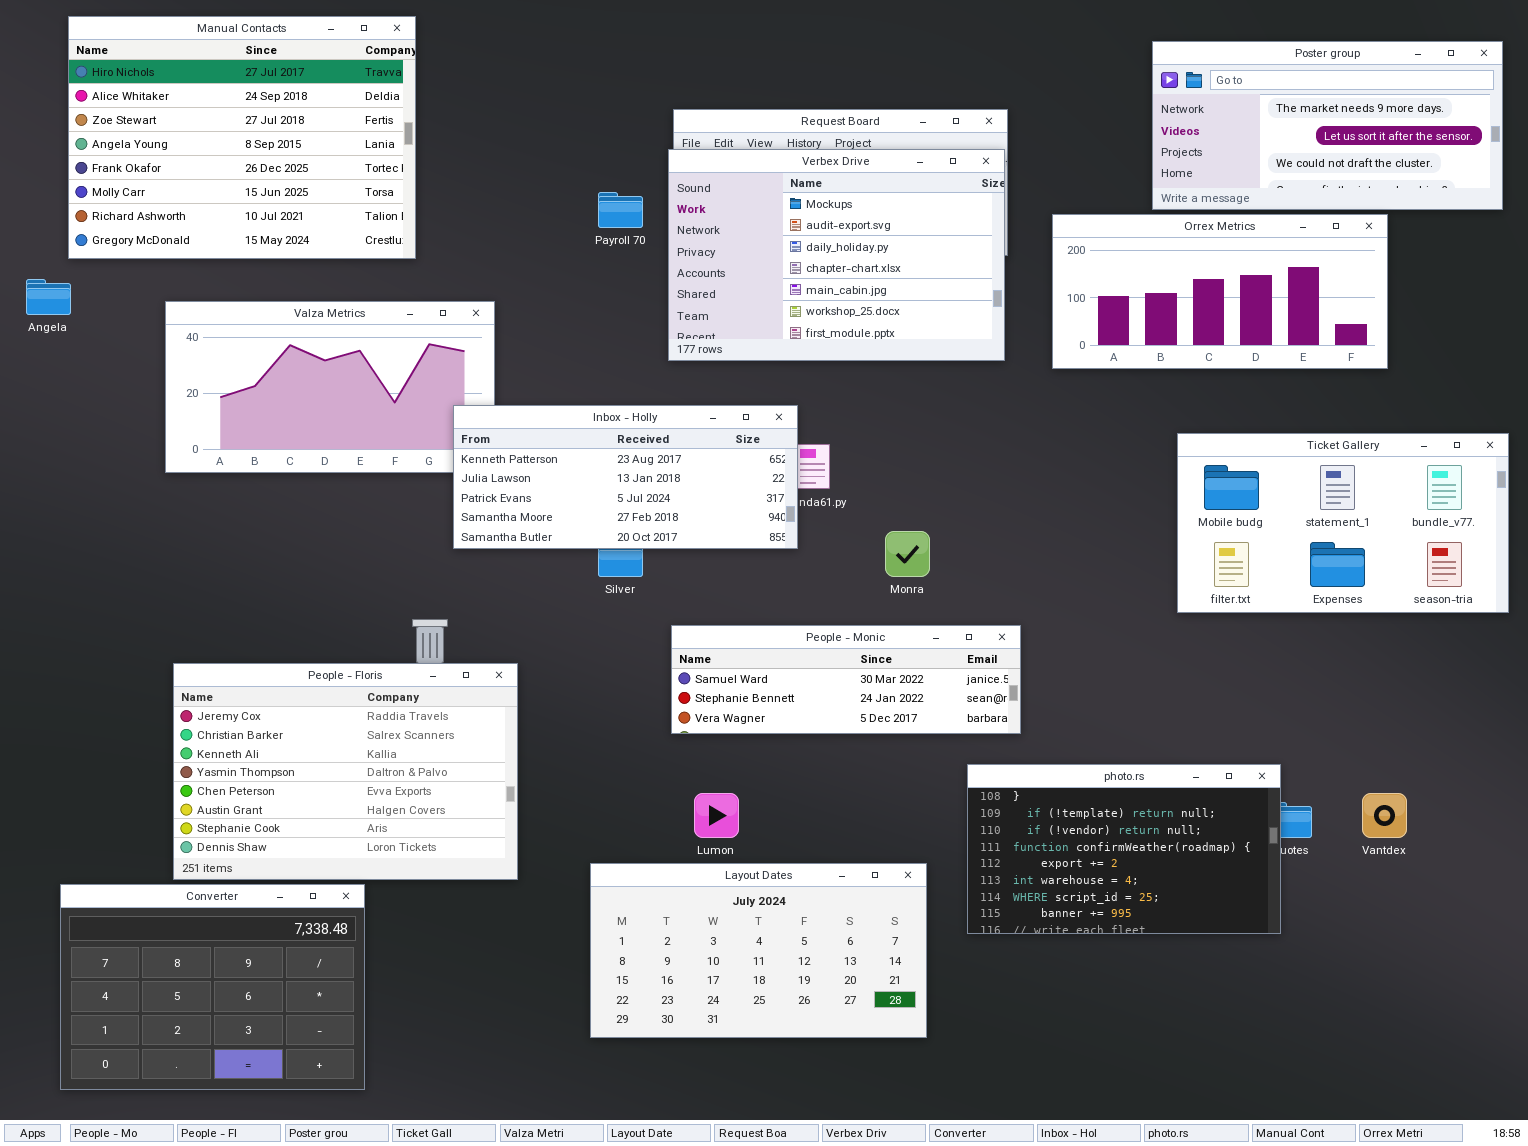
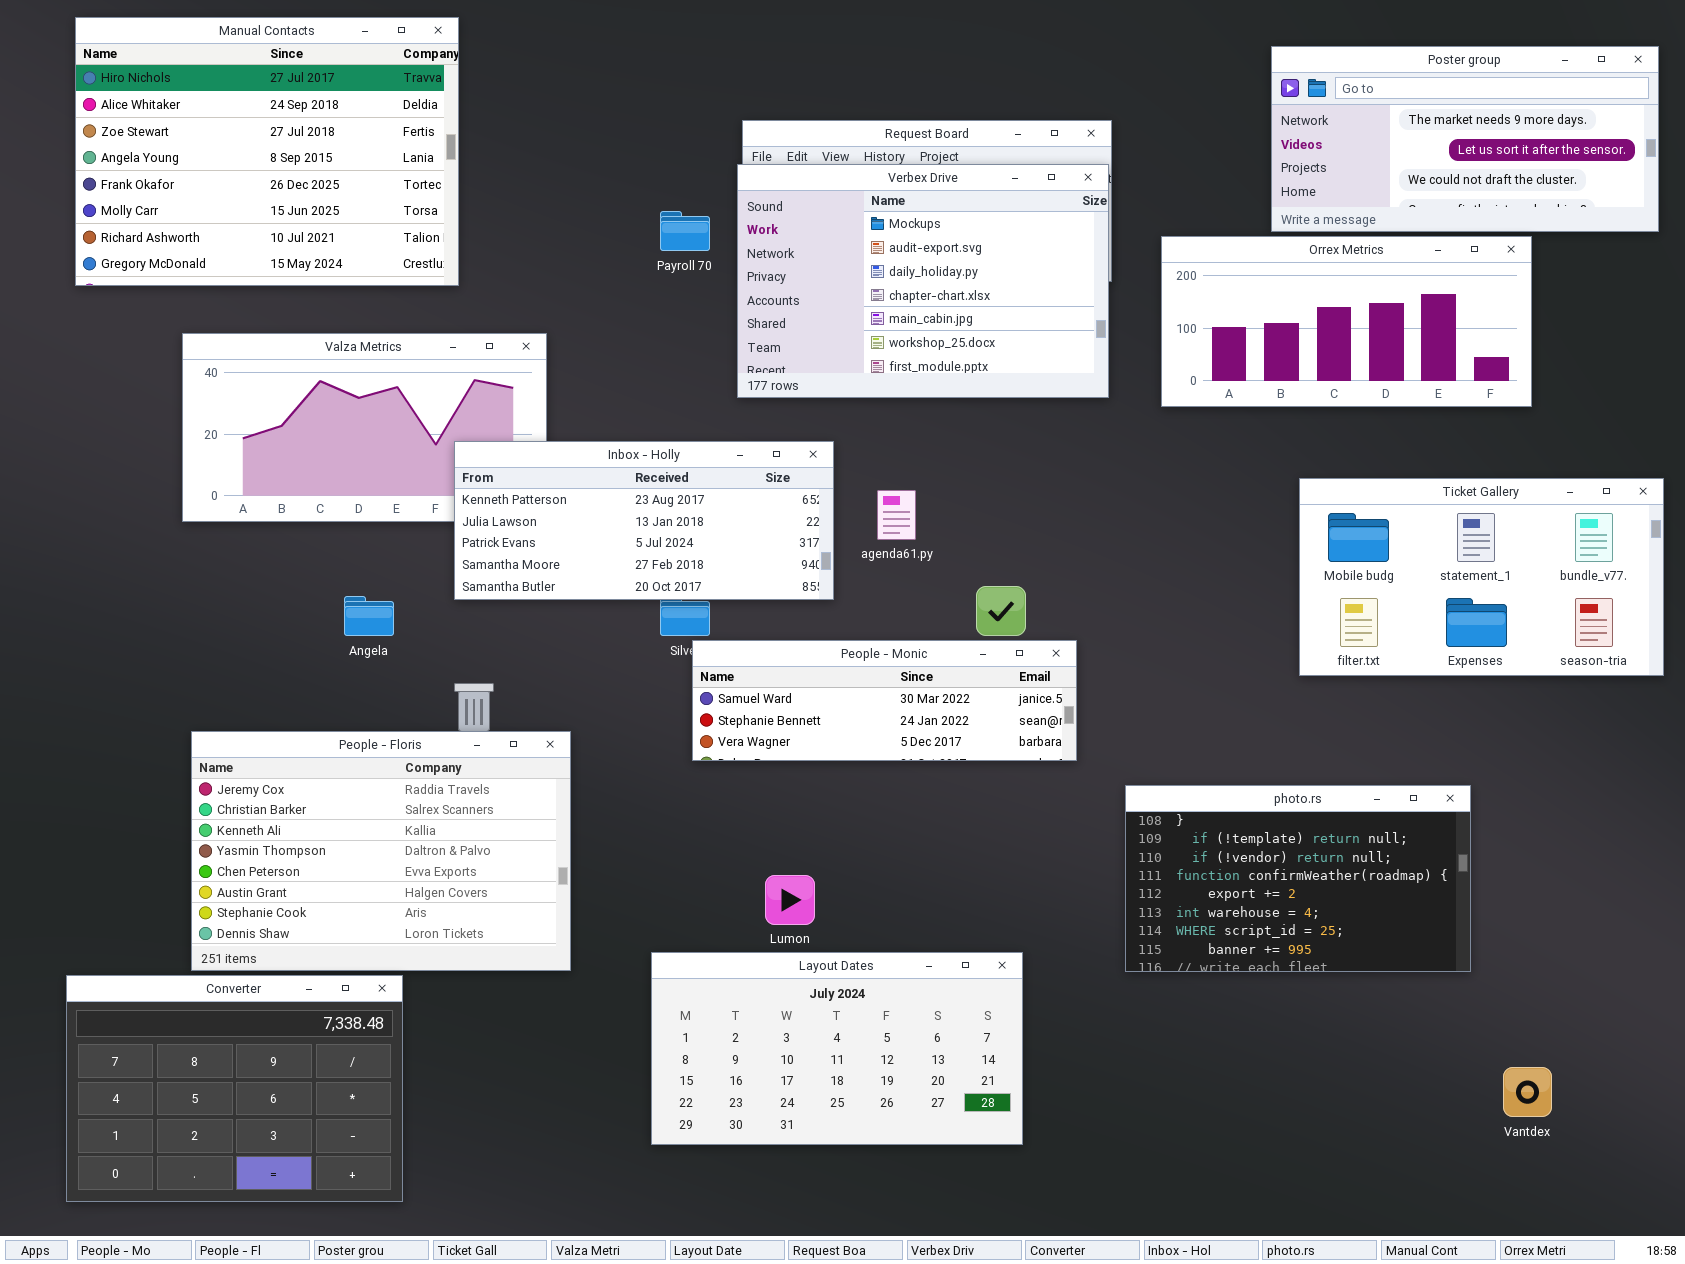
Angela: [26,279,71,315] -> [344,596,394,636], moved
Inbox - Holly: [453,405,798,549] -> [454,441,834,600], moved
People - Monic: [671,625,1021,734] -> [692,640,1077,761], moved
photo.rs: [967,764,1281,934] -> [1125,785,1471,972], moved
Vantdex: [1362,793,1407,838] -> [1503,1067,1552,1117], moved

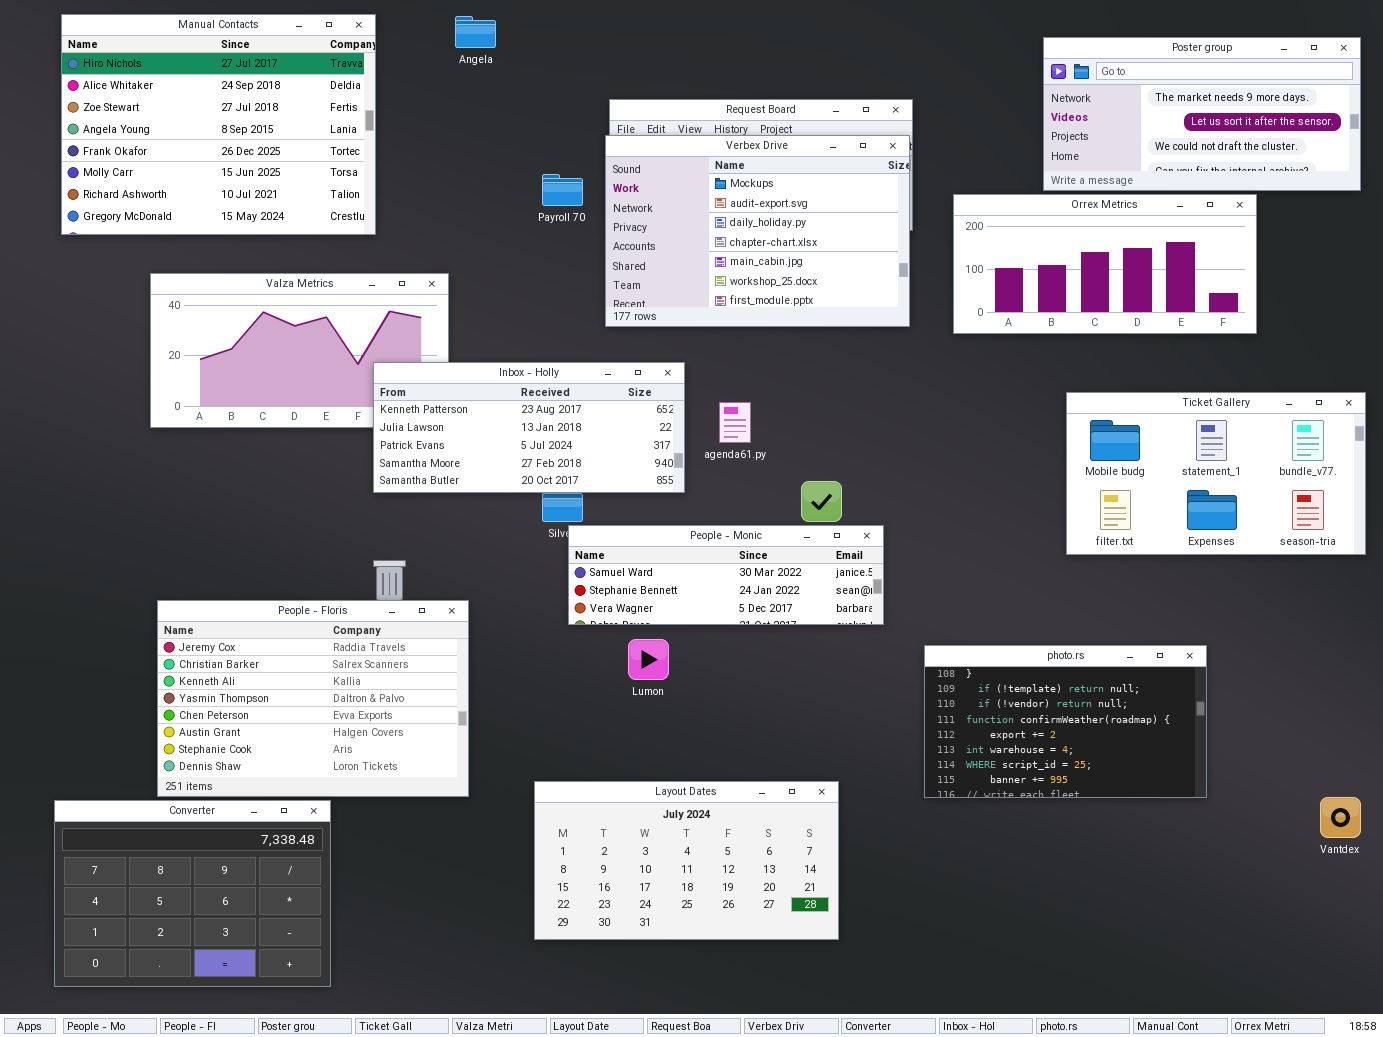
Angela: [344,596,394,636] -> [455,16,496,48], moved
Lumon: [765,875,815,925] -> [628,639,669,680], moved
Vantdex: [1503,1067,1552,1117] -> [1320,797,1361,838], moved

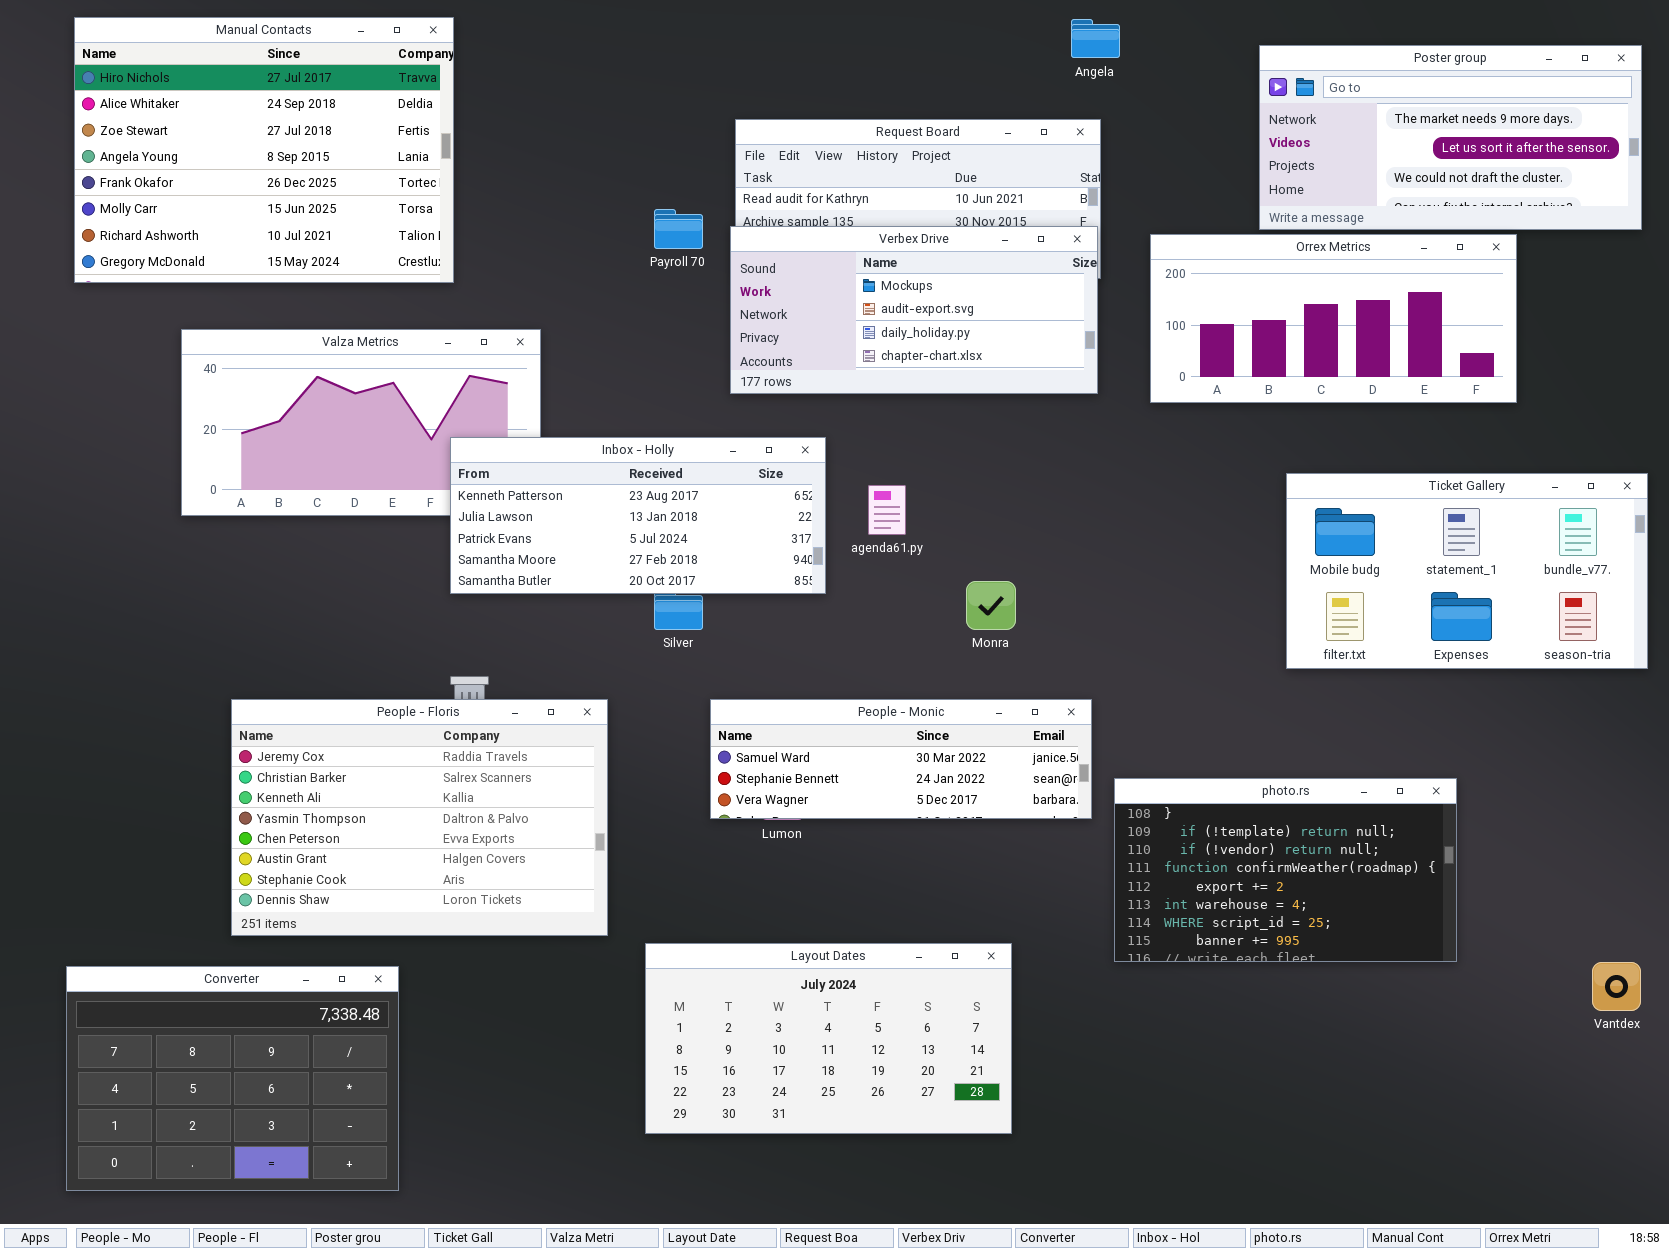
Angela: [455,16,496,48] -> [1071,19,1120,58], moved
Verbex Drive: [605,135,910,327] -> [730,226,1098,394], resized
People - Monic: [568,525,884,625] -> [710,699,1092,819], moved
People - Floris: [157,600,469,797] -> [231,699,608,936], moved

